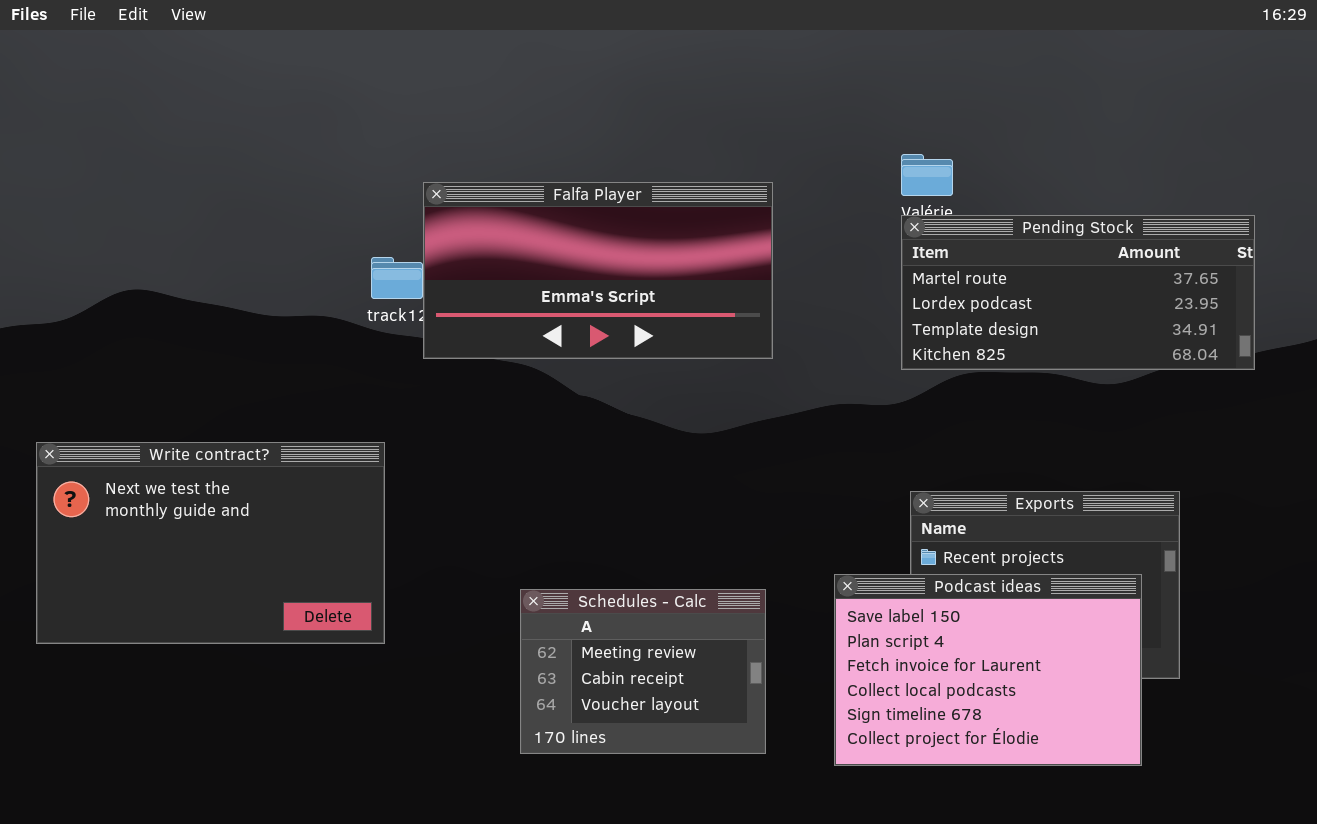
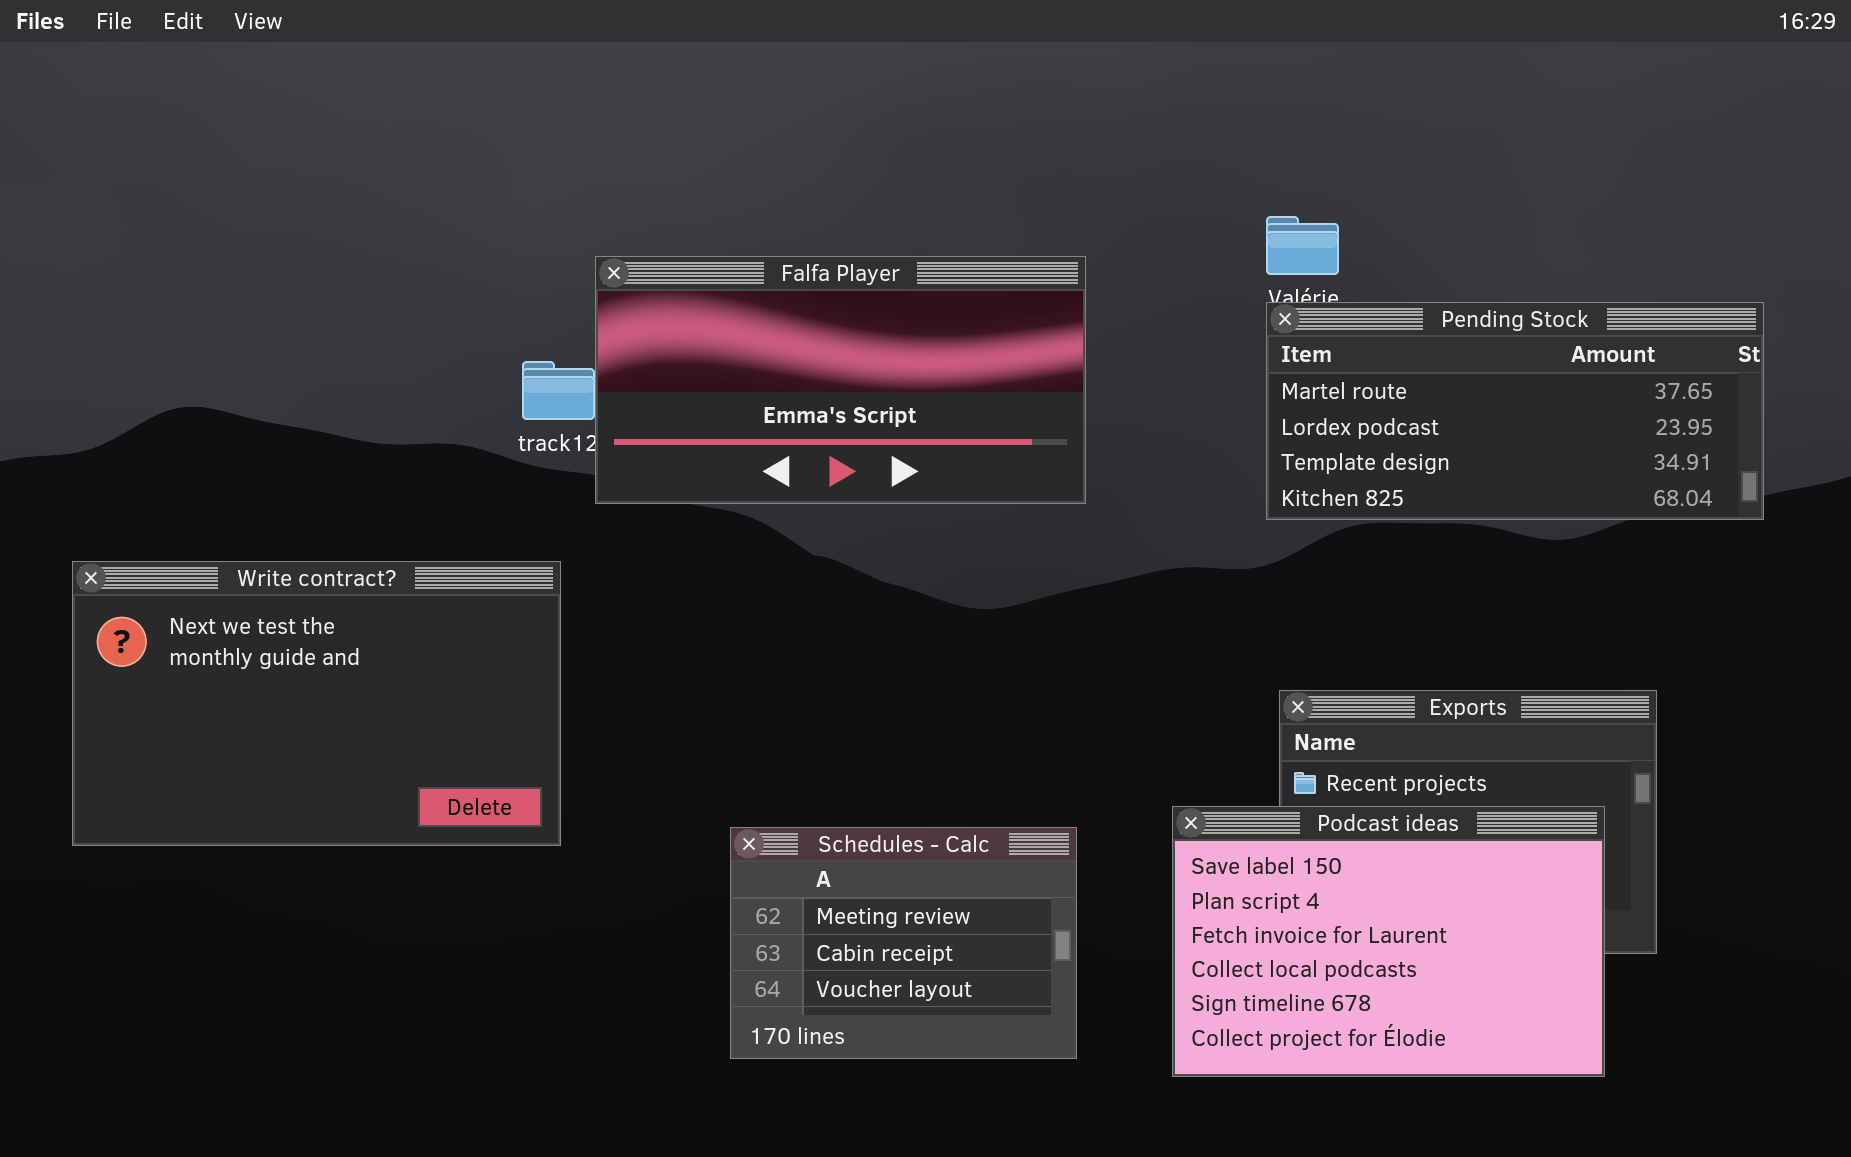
Write contract?: [36,442,385,644] -> [72,561,561,846], moved

